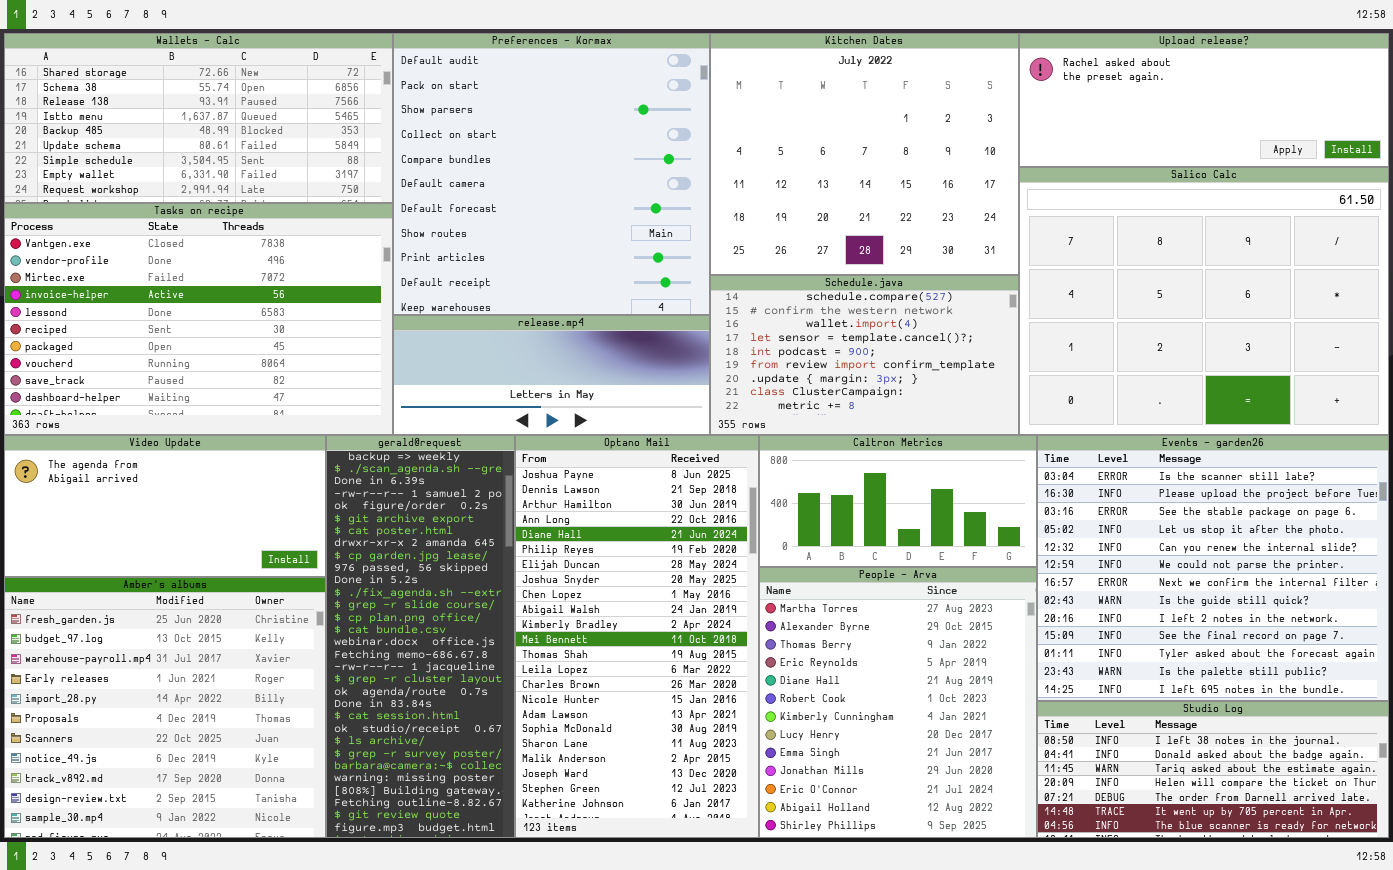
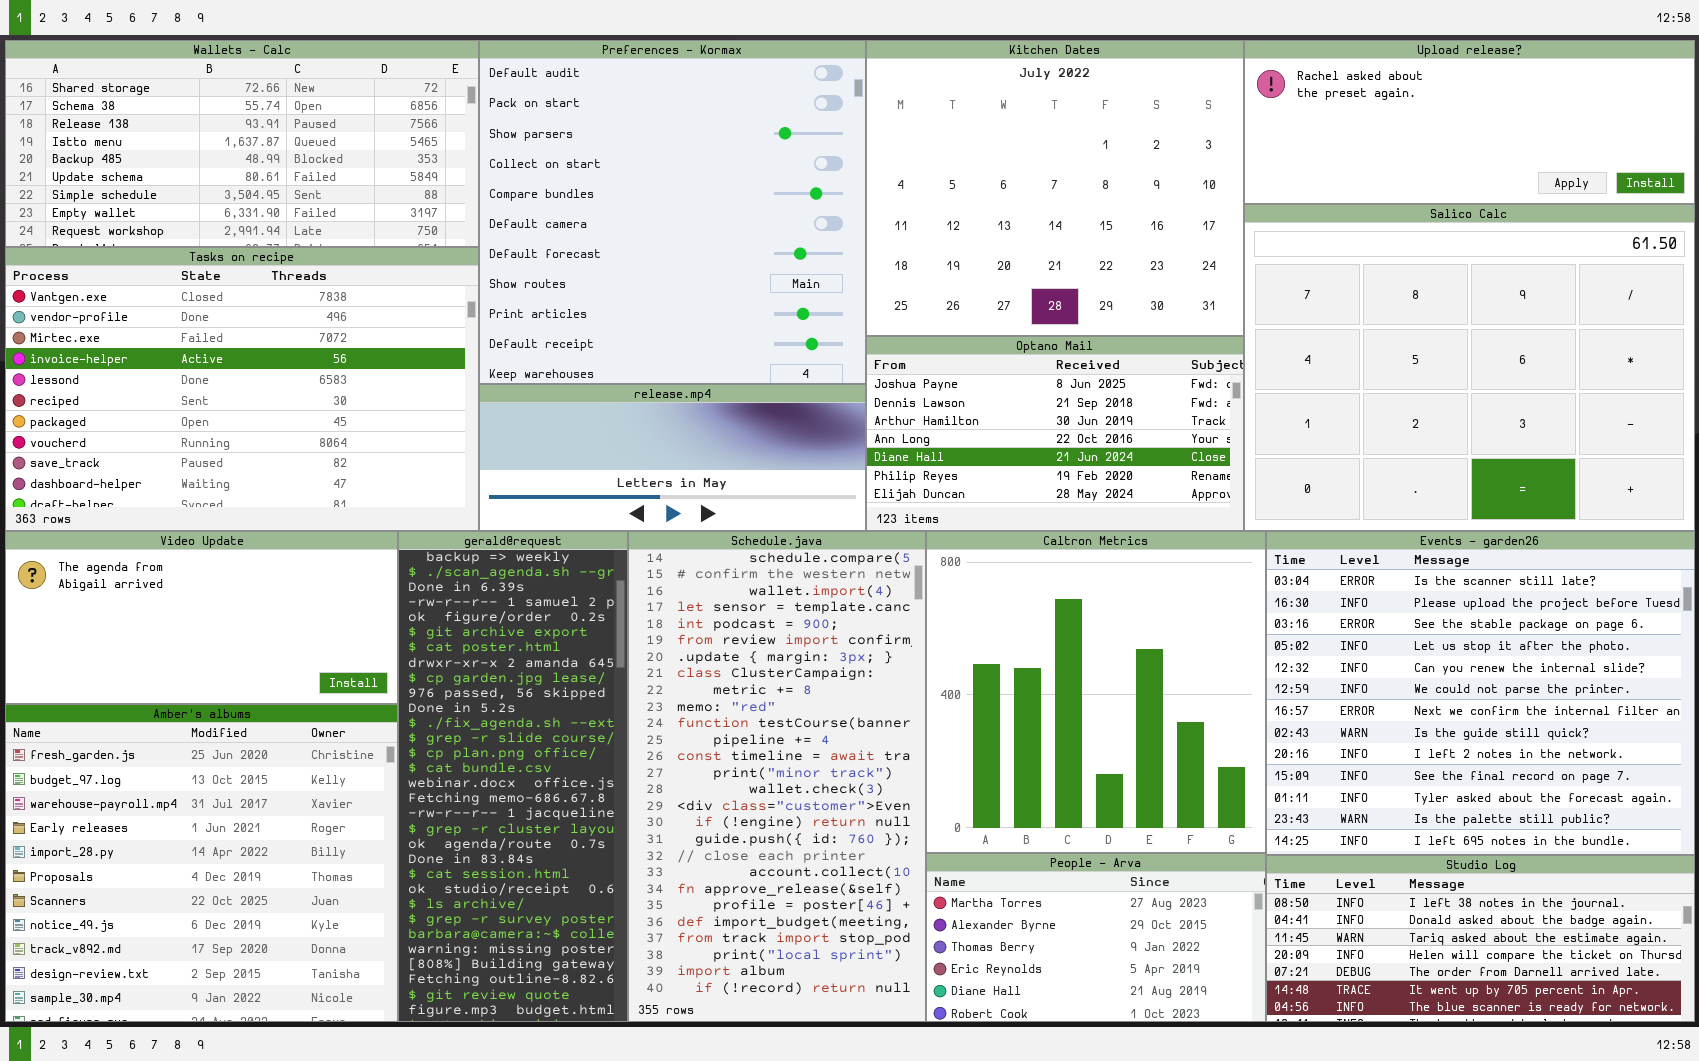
Schedule.java: [710,275,1019,435] -> [628,531,926,1022], moved, resized
Optano Mail: [515,435,759,838] -> [866,336,1244,531], moved, resized
Caltron Metrics: [759,435,1037,567] -> [926,531,1266,853], resized
People - Arva: [759,567,1037,838] -> [926,853,1266,1022], resized

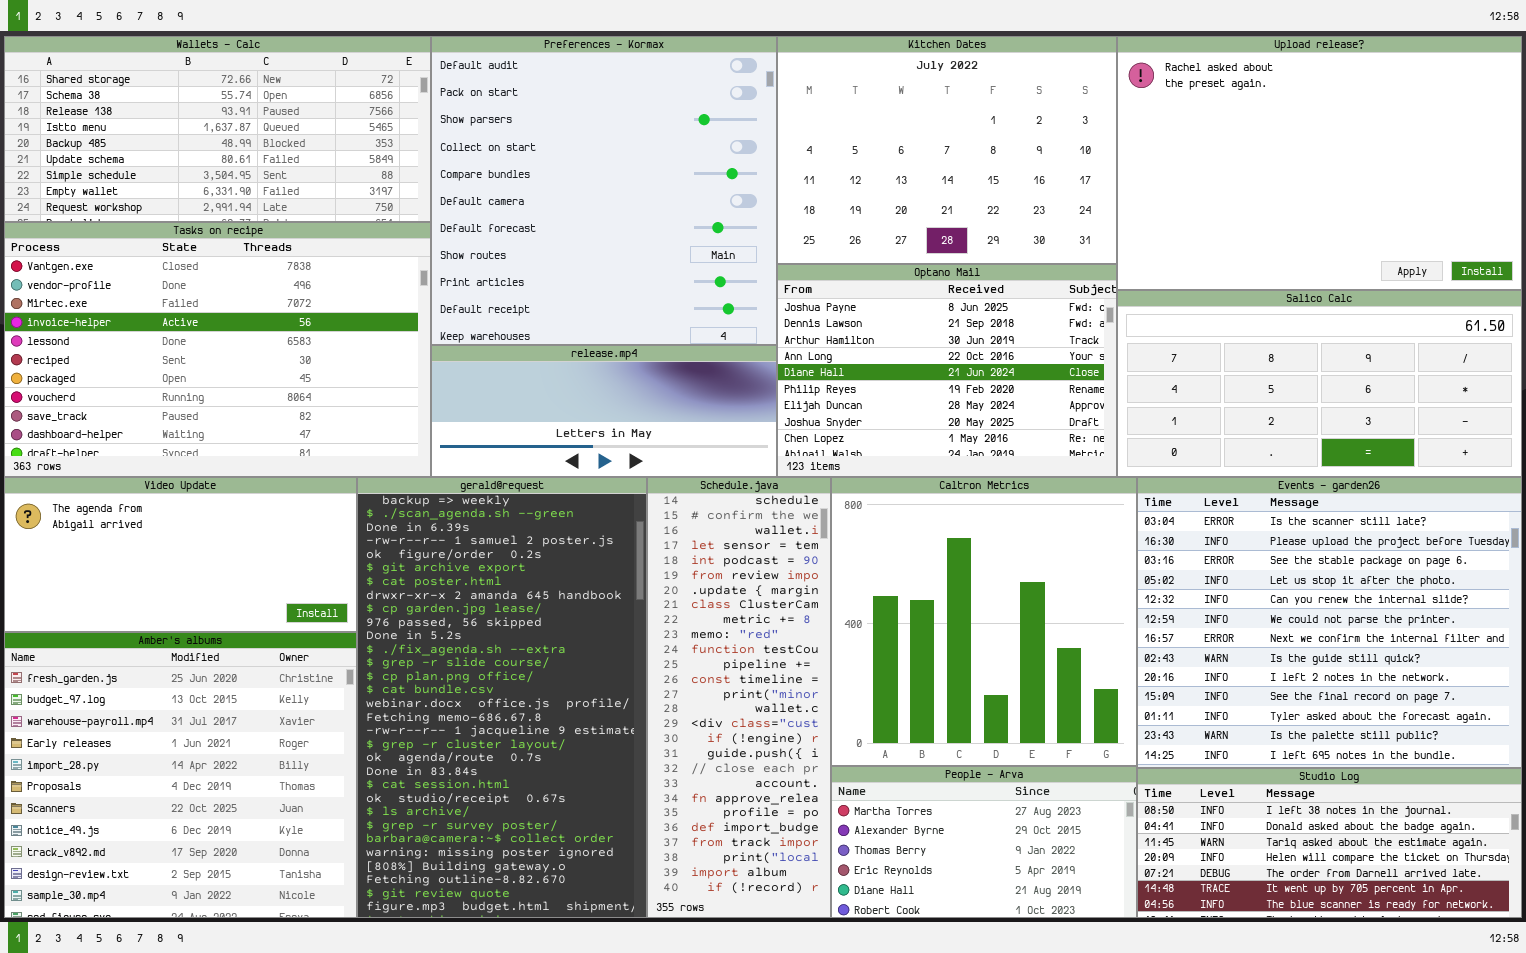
Kitchen Dates: [866,40,1244,336] -> [777,36,1117,264], resized
Upload release?: [1244,40,1695,204] -> [1117,36,1522,290], resized
Salico Calc: [1244,204,1695,531] -> [1117,290,1522,477], resized
Optano Mail: [866,336,1244,531] -> [777,264,1117,477], resized
gerald@request: [398,531,628,1022] -> [357,477,647,918], resized
Schedule.java: [628,531,926,1022] -> [647,477,831,918], resized

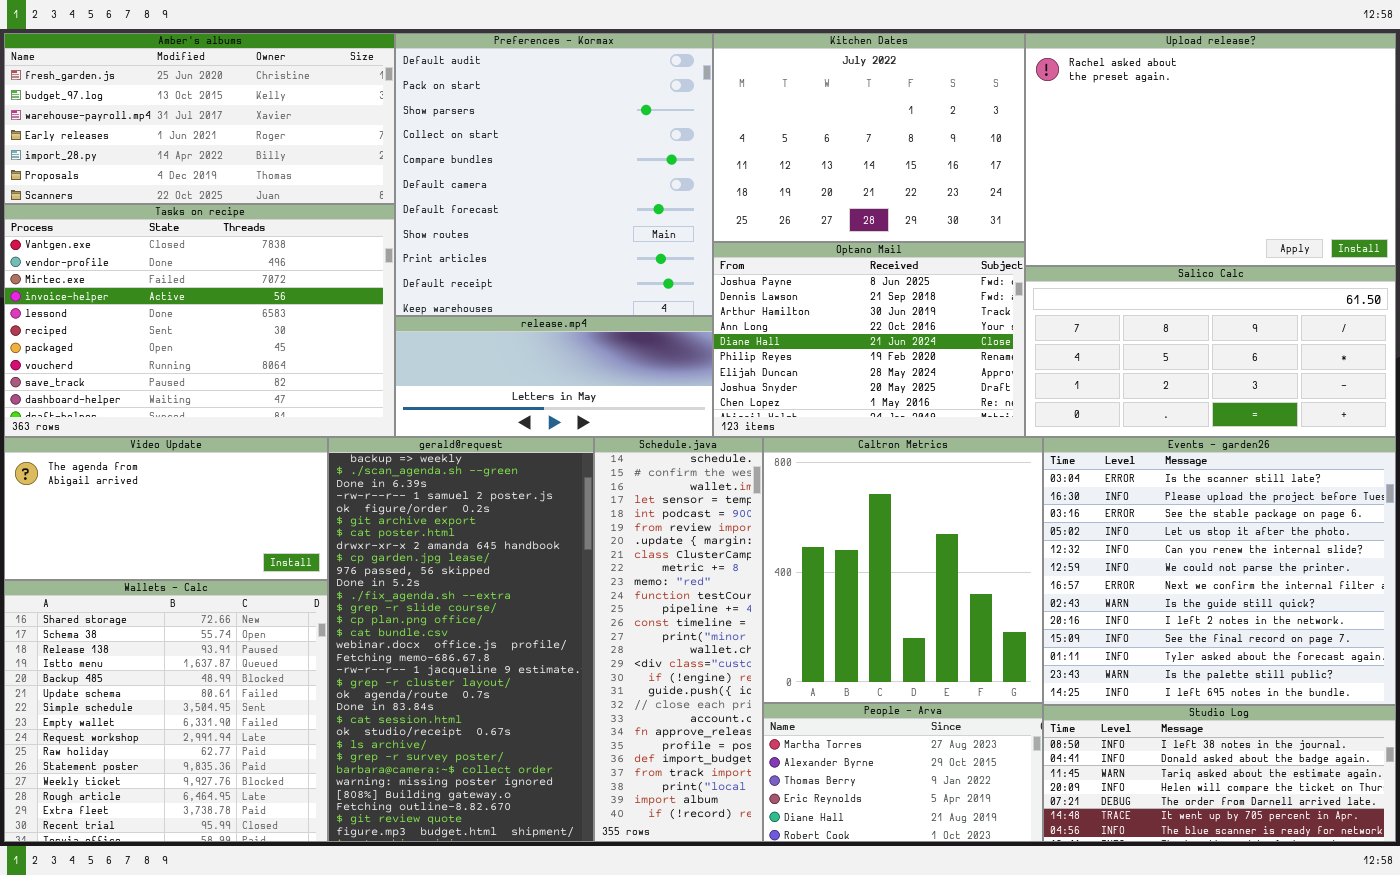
Wallets - Calc: [4,36,431,222] -> [4,580,328,842], moved, resized
Amber's albums: [4,632,357,918] -> [4,33,395,204], moved, resized

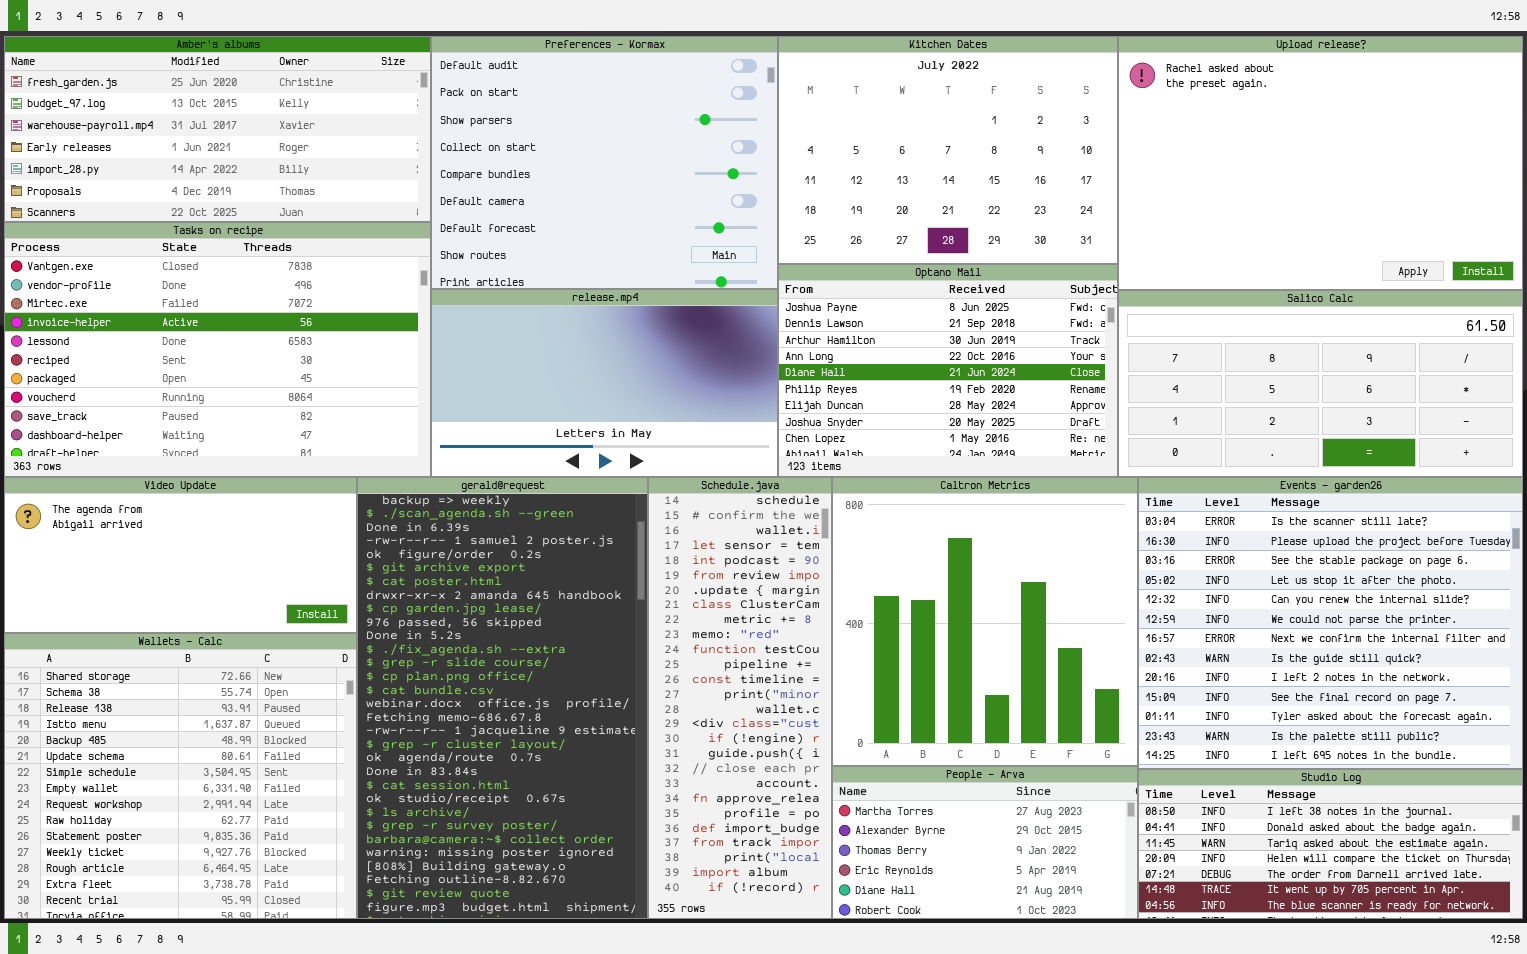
Preferences - Kormax: [395,33,713,316] -> [431,36,778,289], resized
release.mp4: [395,316,713,437] -> [431,289,778,477], resized

